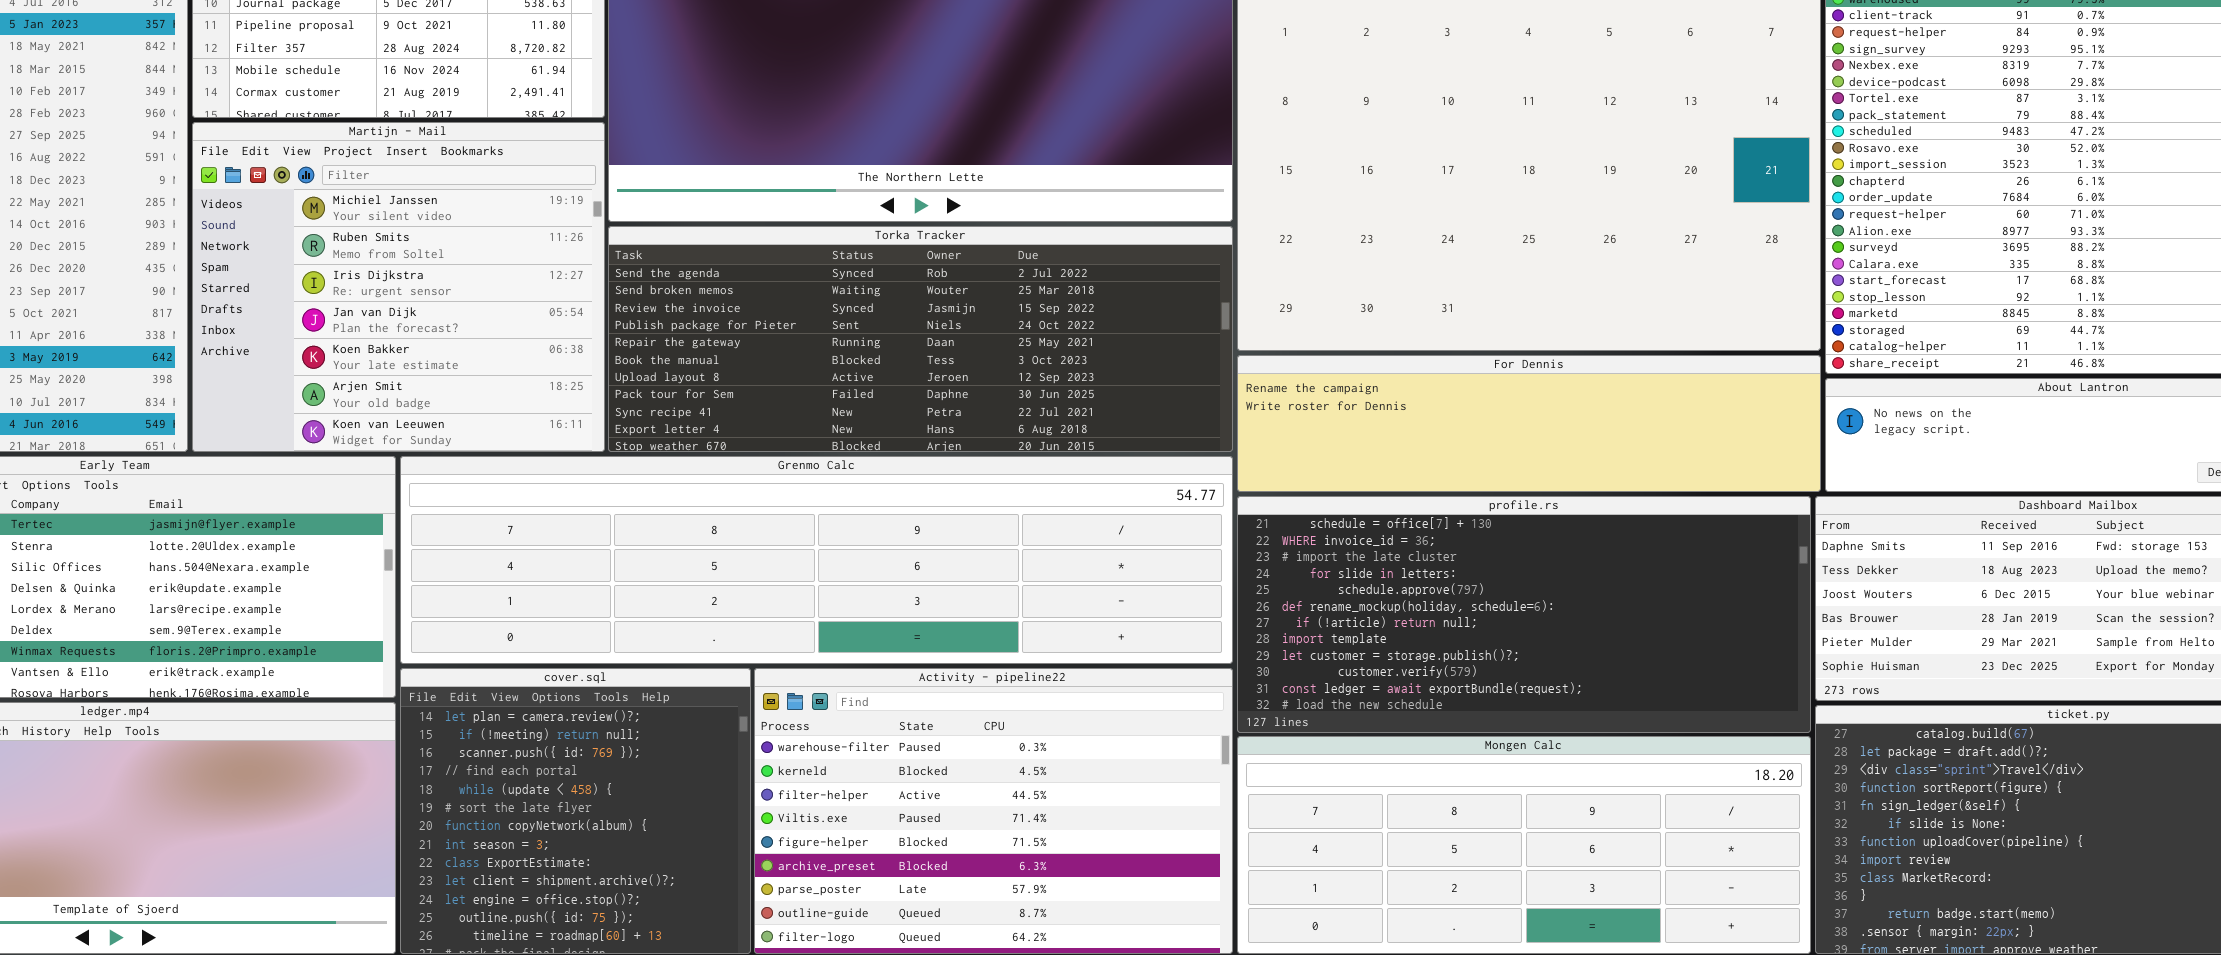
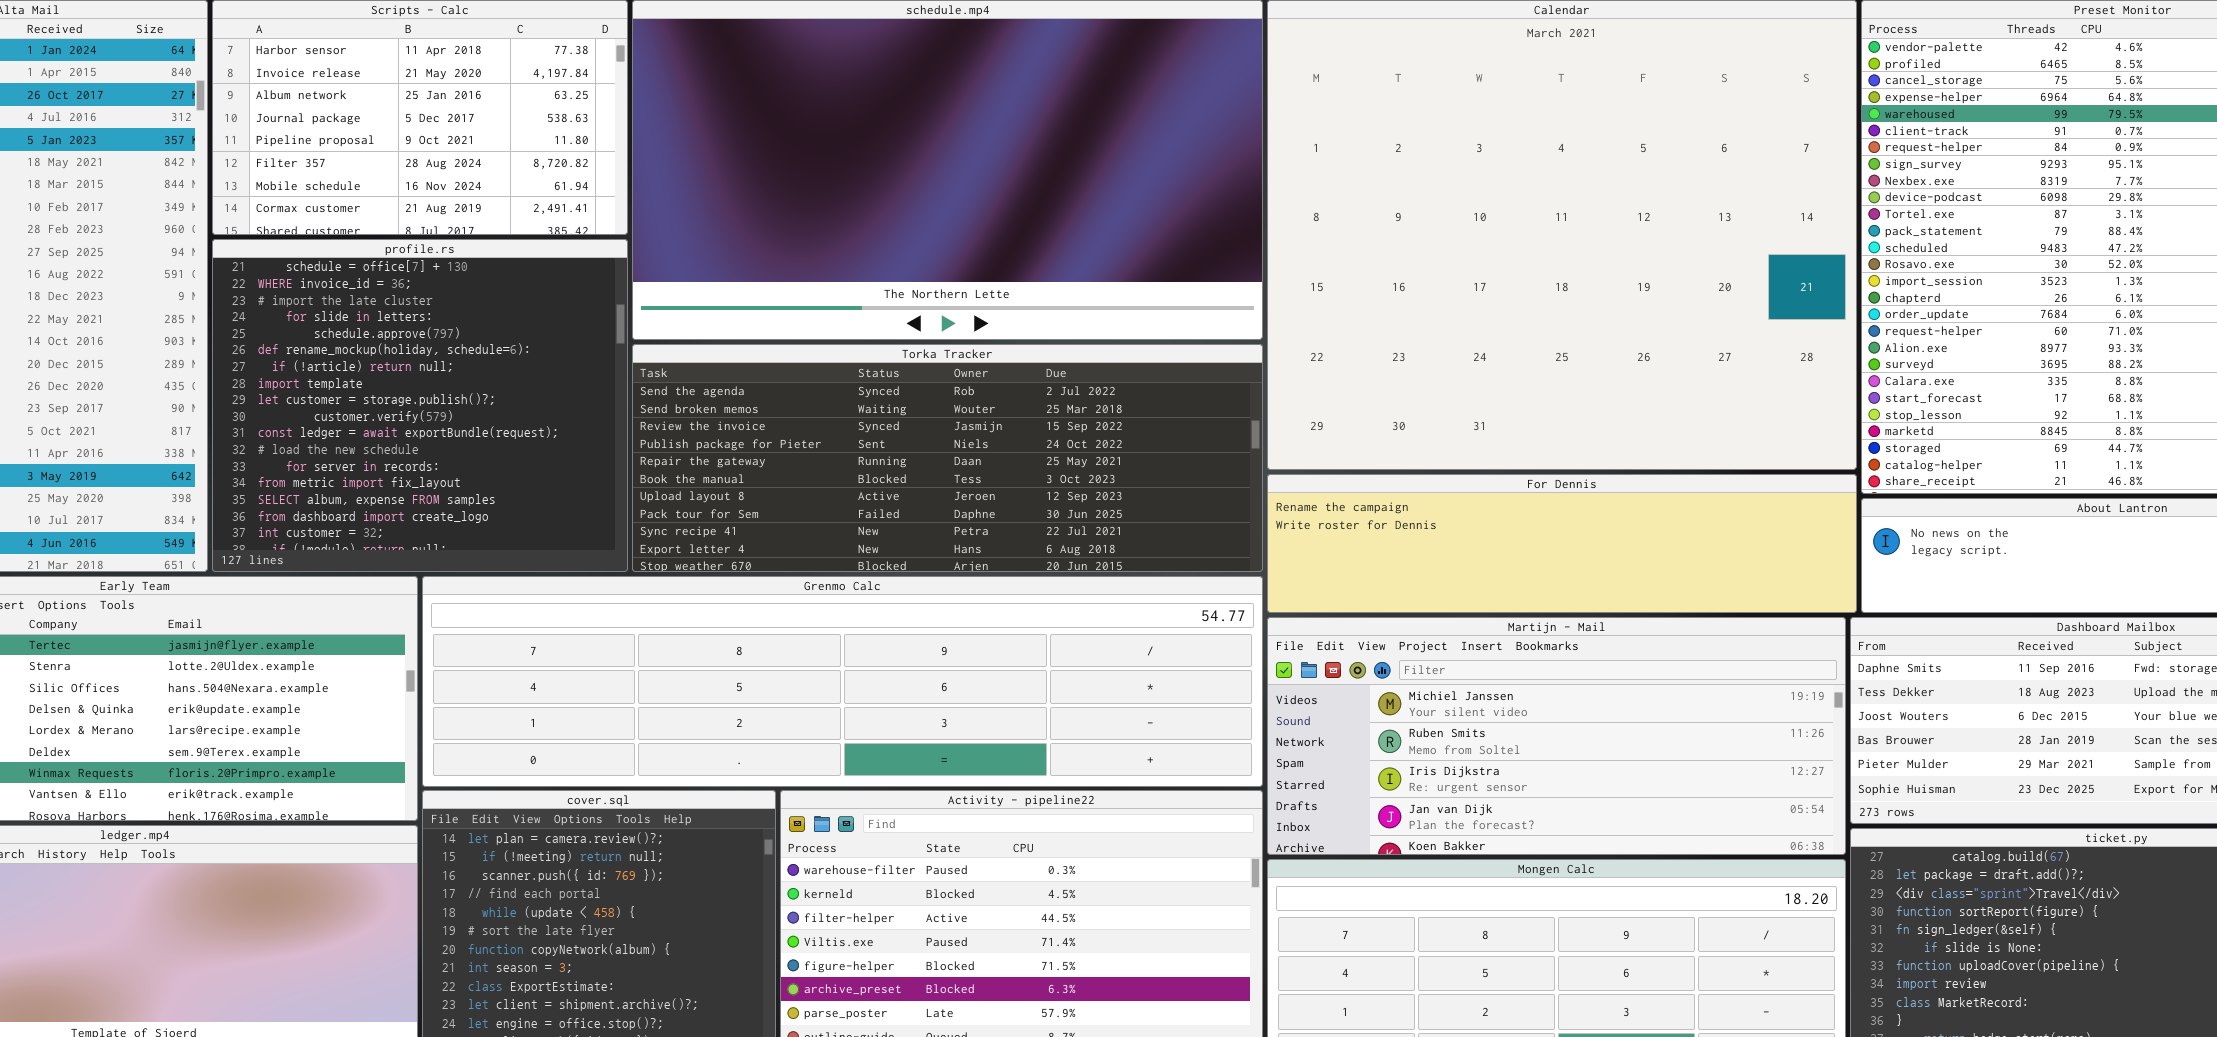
Martijn - Mail: [192,122,605,452] -> [1267,617,1846,855], moved, resized
profile.rs: [1237,496,1811,733] -> [212,239,628,572], moved, resized

